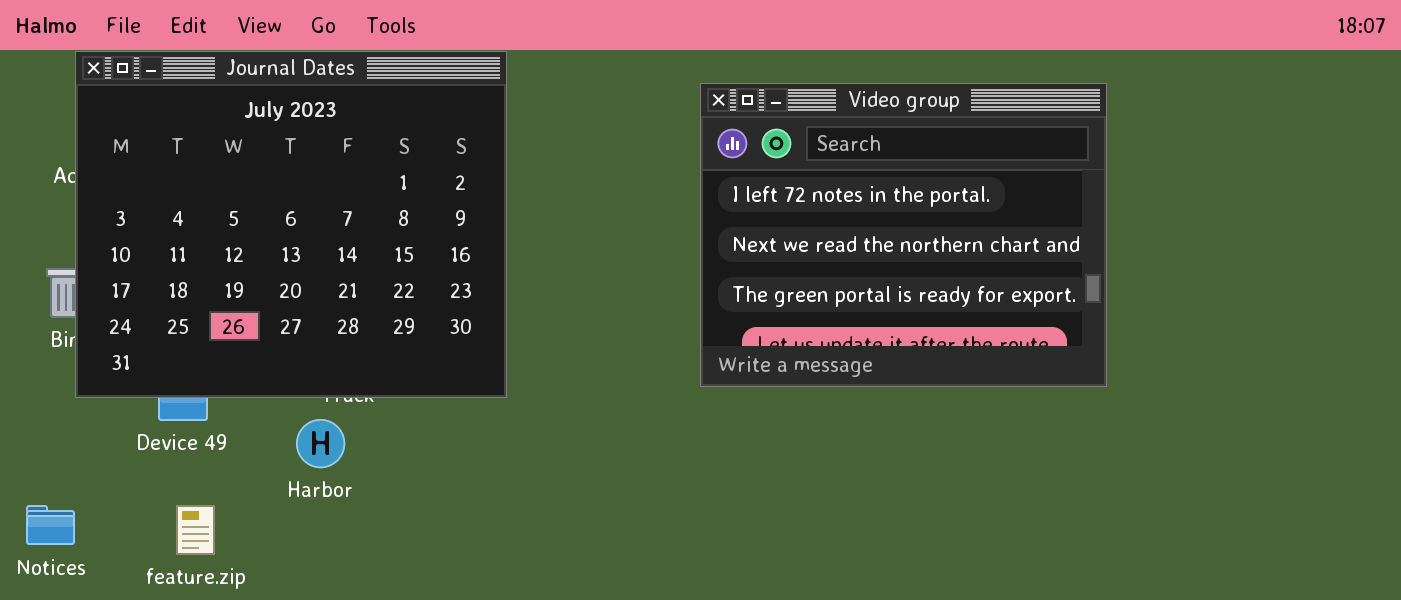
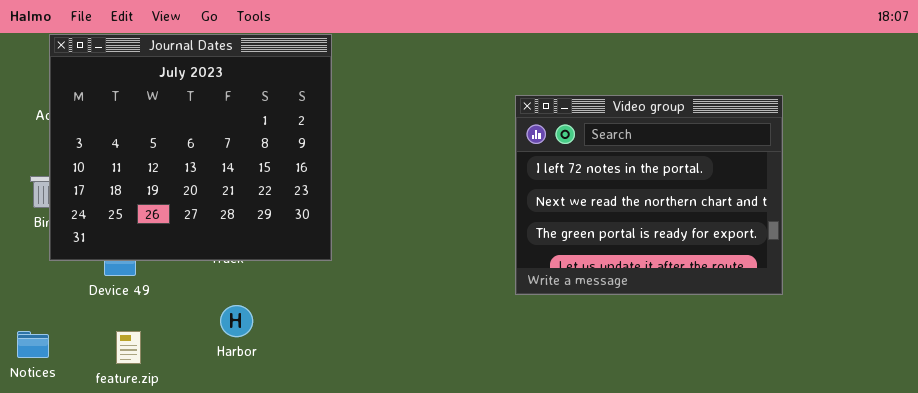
Video group: [700,83,1107,387] -> [515,95,783,295], moved
Harbor: [296,419,345,468] -> [220,305,253,337], moved

